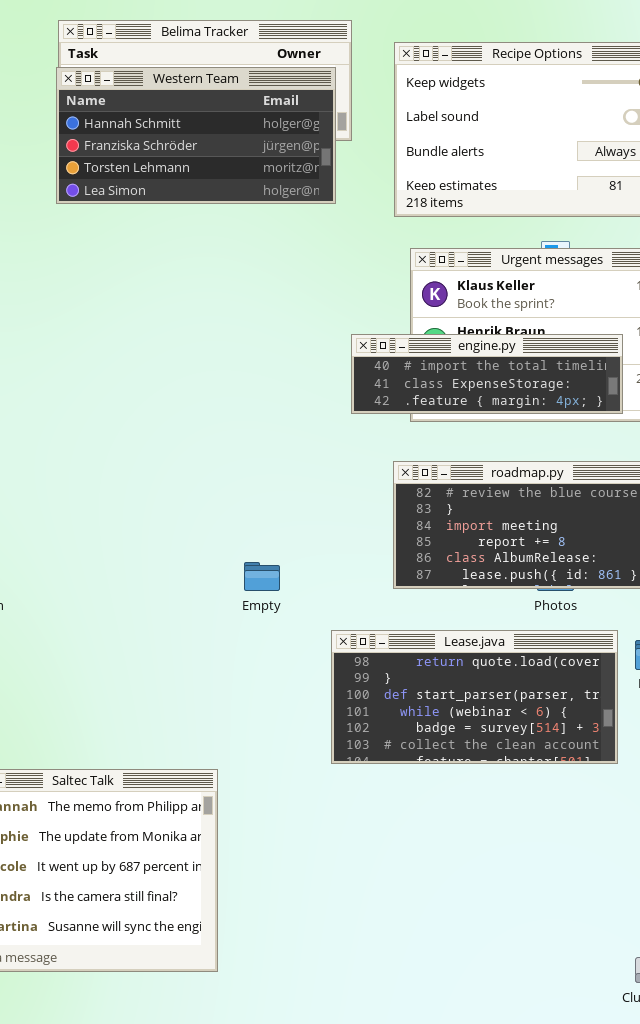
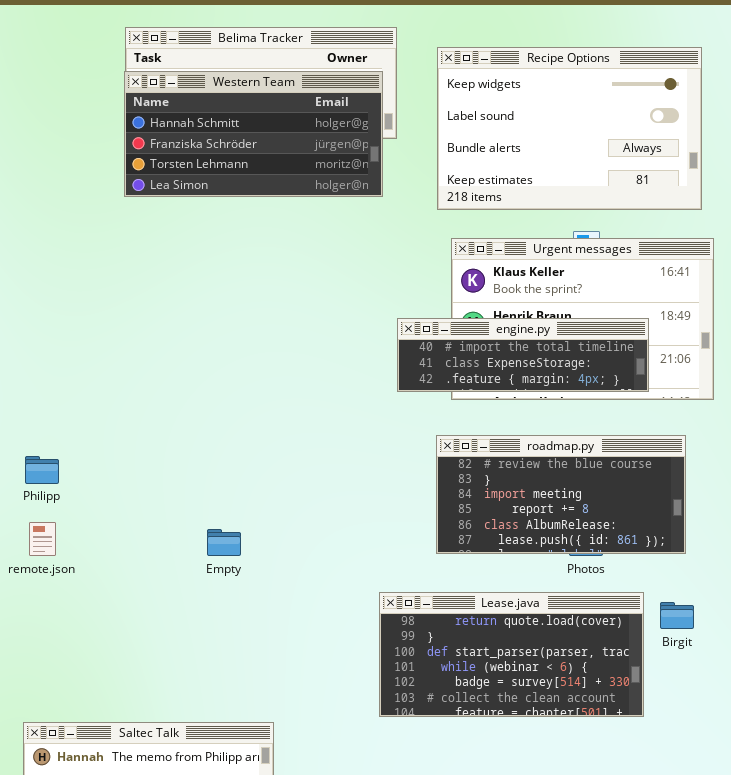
Empty: [244,562,280,591] -> [207,529,241,556], moved

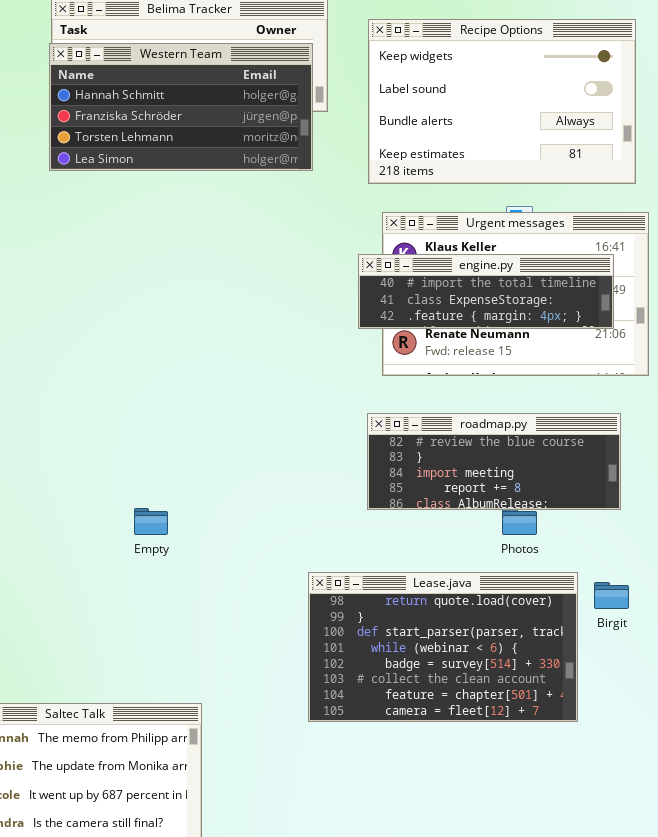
engine.py: [397,318,649,392] -> [358,254,614,329], moved
roadmap.py: [436,435,686,554] -> [367,413,621,510], resized
Lease.java: [379,592,644,717] -> [308,572,578,722], resized

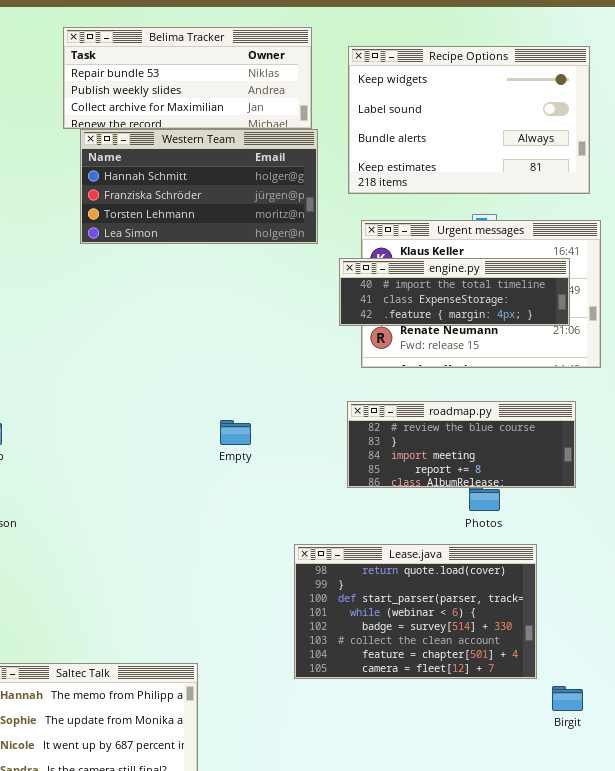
Western Team: [49,43,313,171] -> [80,129,318,244], moved
Empty: [134,508,168,535] -> [220,420,251,445], moved
Birgit: [594,582,629,609] -> [552,686,583,711], moved

